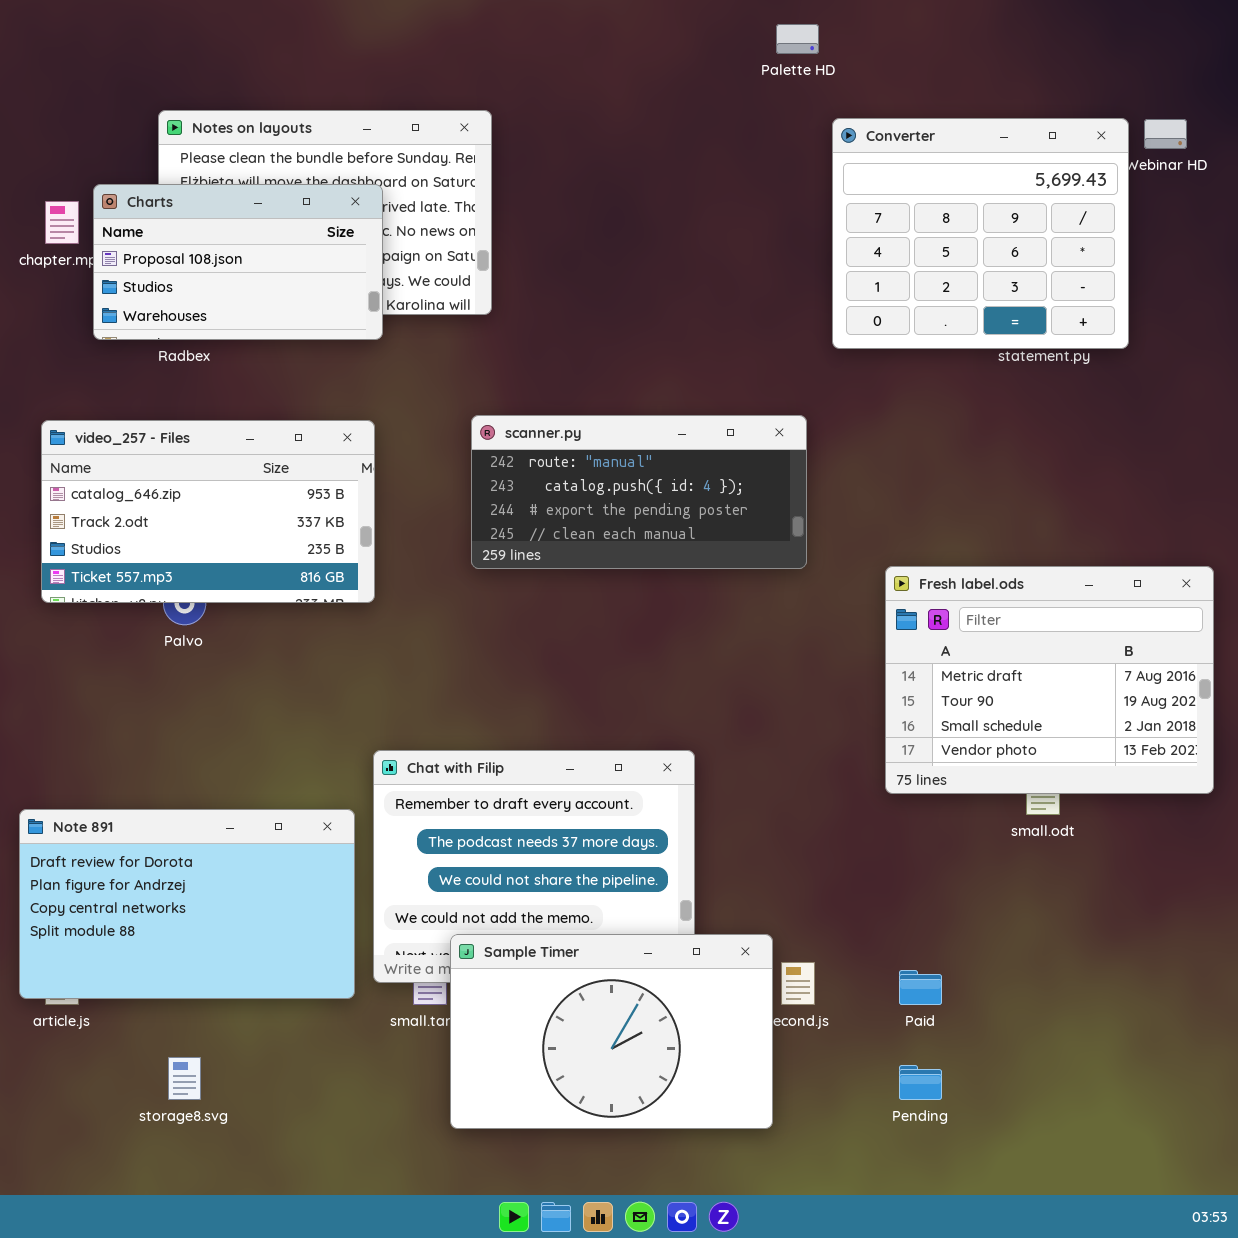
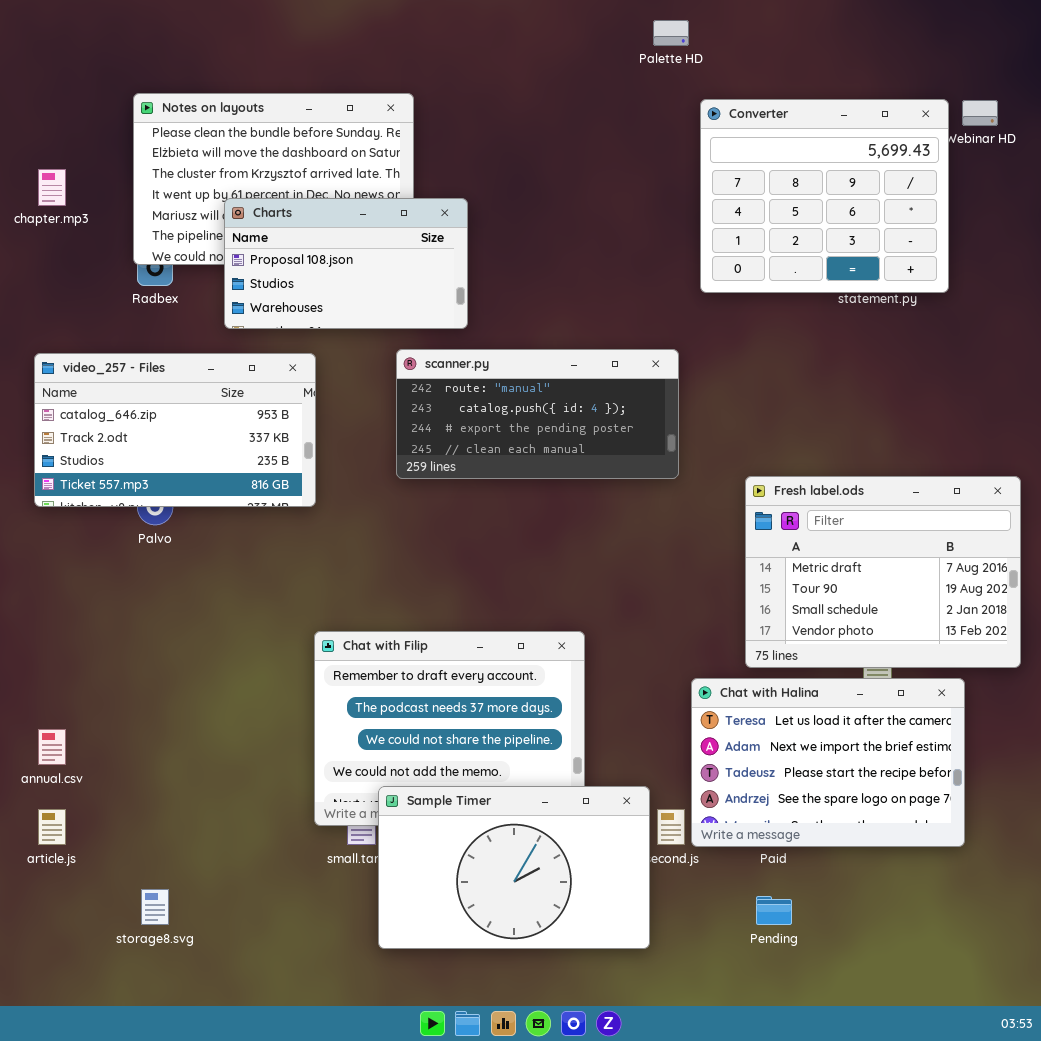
Charts: [93,184,383,340] -> [224,198,468,329], moved
Chat with Halina: none -> [691,678,965,847], opened
Note 891: [19,809,355,999] -> none, closed

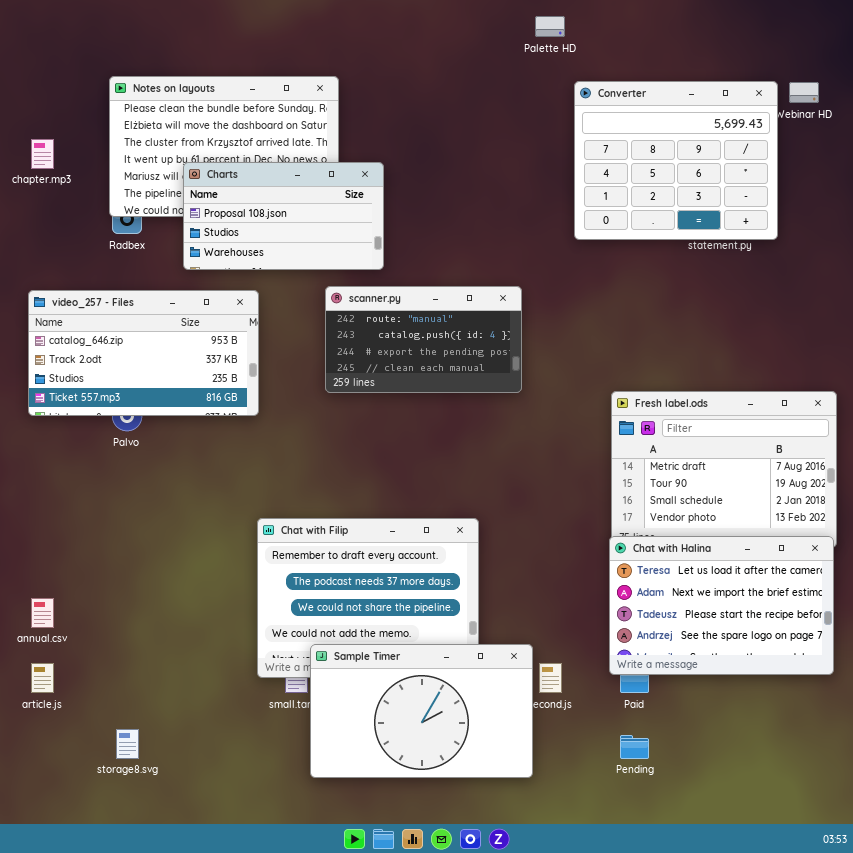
scanner.py: [396,349,679,479] -> [325,286,522,393], resized
Chat with Halina: [691,678,965,847] -> [609,536,834,675], moved

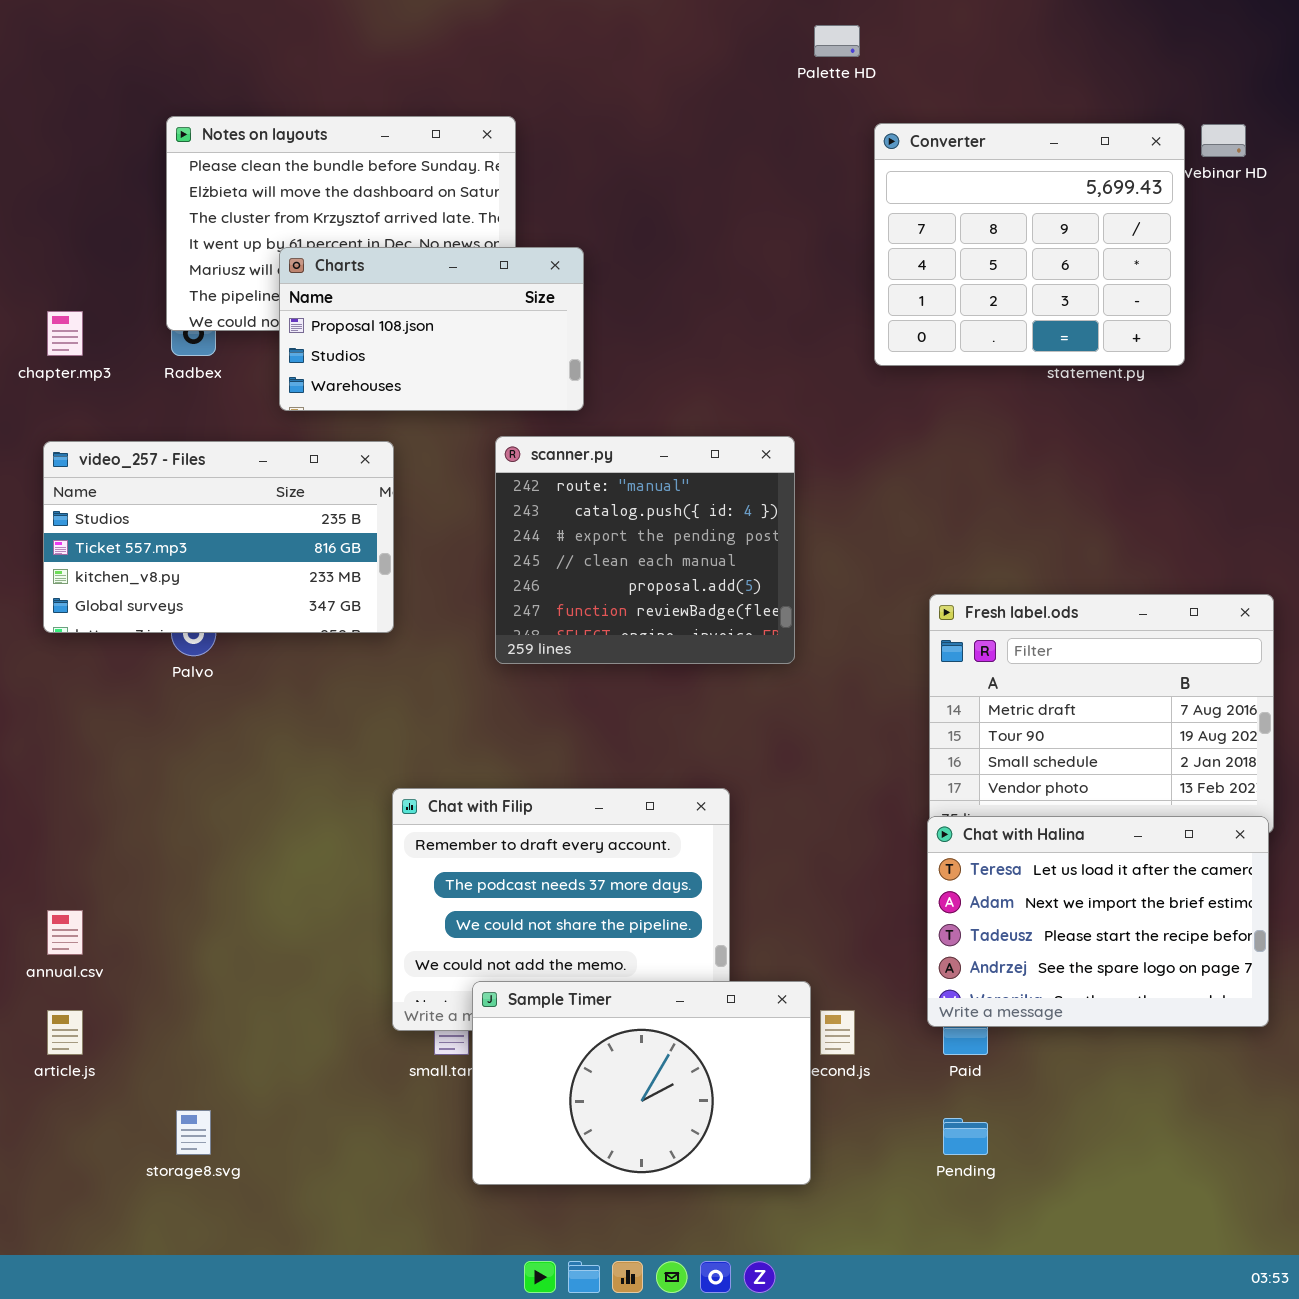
chapter.mp3: [31,139,54,169] -> [47,311,83,356], moved
scanner.py: [325,286,522,393] -> [495,436,795,664], resized
video_257 - Files: [28,290,259,416] -> [43,441,394,633], scrolled down 2 rows

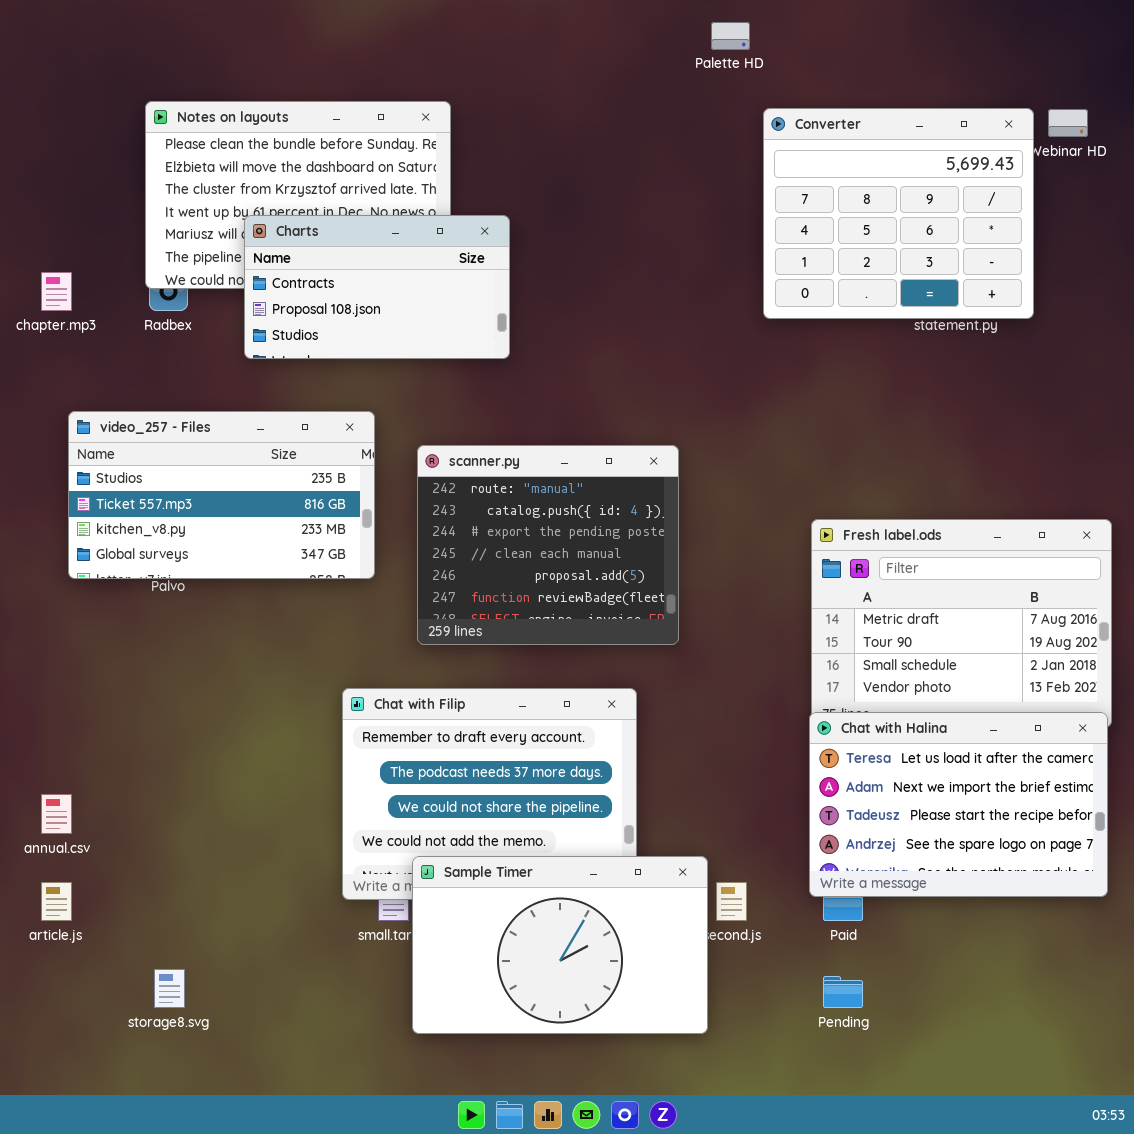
Charts: [279,247,584,411] -> [244,215,510,359], scrolled up 1 row
scanner.py: [495,436,795,664] -> [417,445,679,645], moved
video_257 - Files: [43,441,394,633] -> [68,411,375,579], moved

